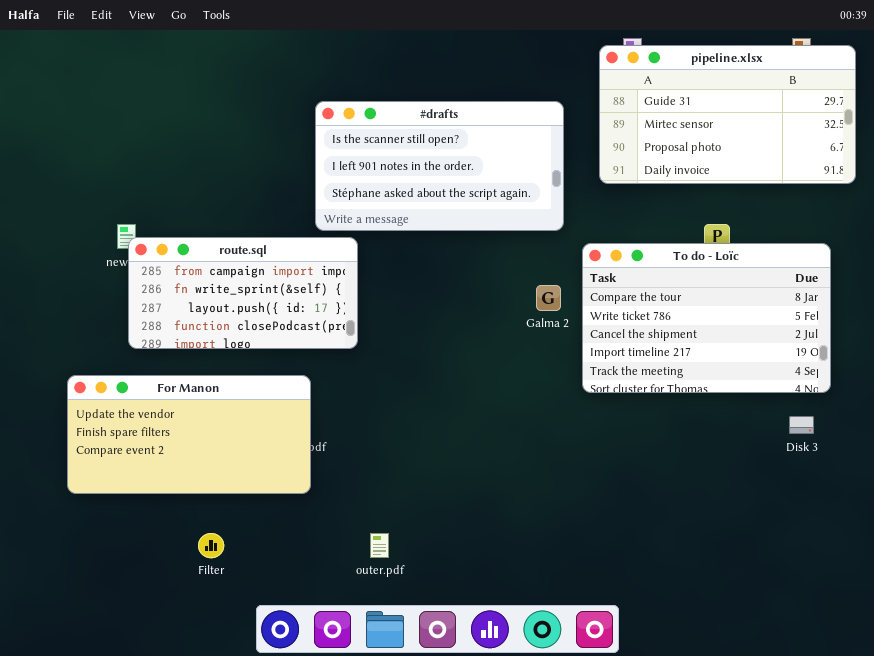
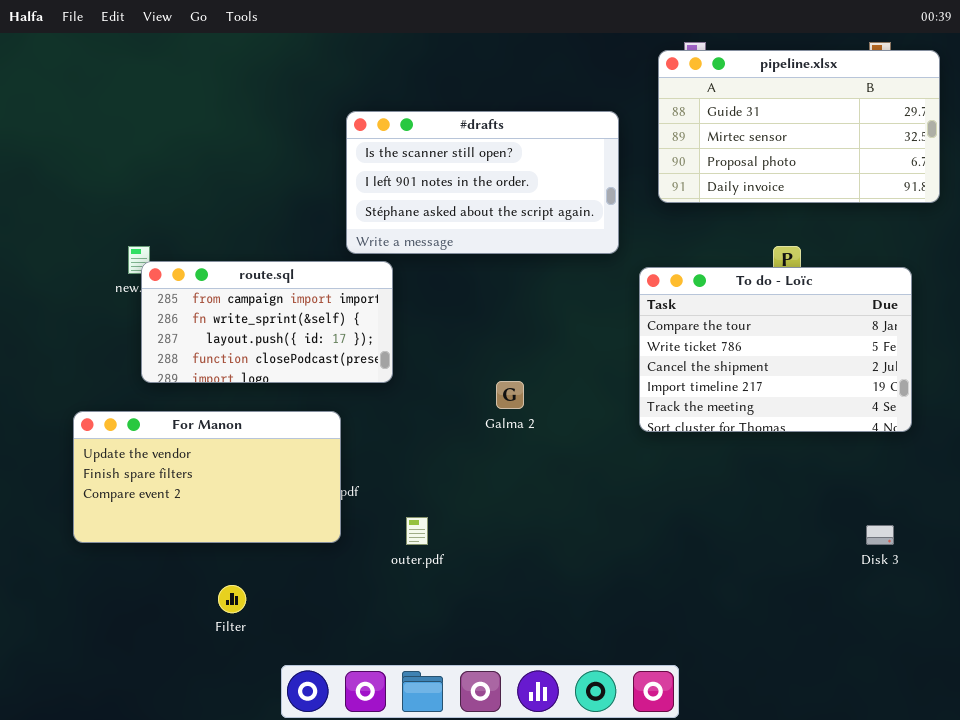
Galma 2: [536,285,561,311] -> [496,381,524,409], moved
Disk 3: [789,416,814,434] -> [866,525,894,545], moved
outer.pdf: [370,533,389,558] -> [406,517,428,545], moved

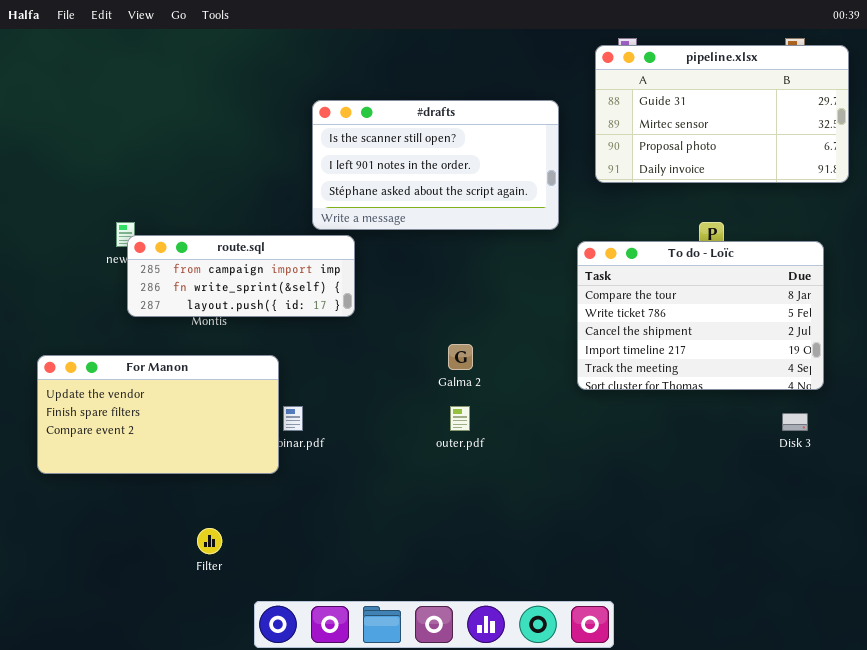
route.sql: [141,261,393,383] -> [127,235,355,317], resized
For Manon: [73,411,341,543] -> [37,355,279,474], moved
outer.pdf: [406,517,428,545] -> [450,406,470,431], moved
Disk 3: [866,525,894,545] -> [782,413,808,431], moved

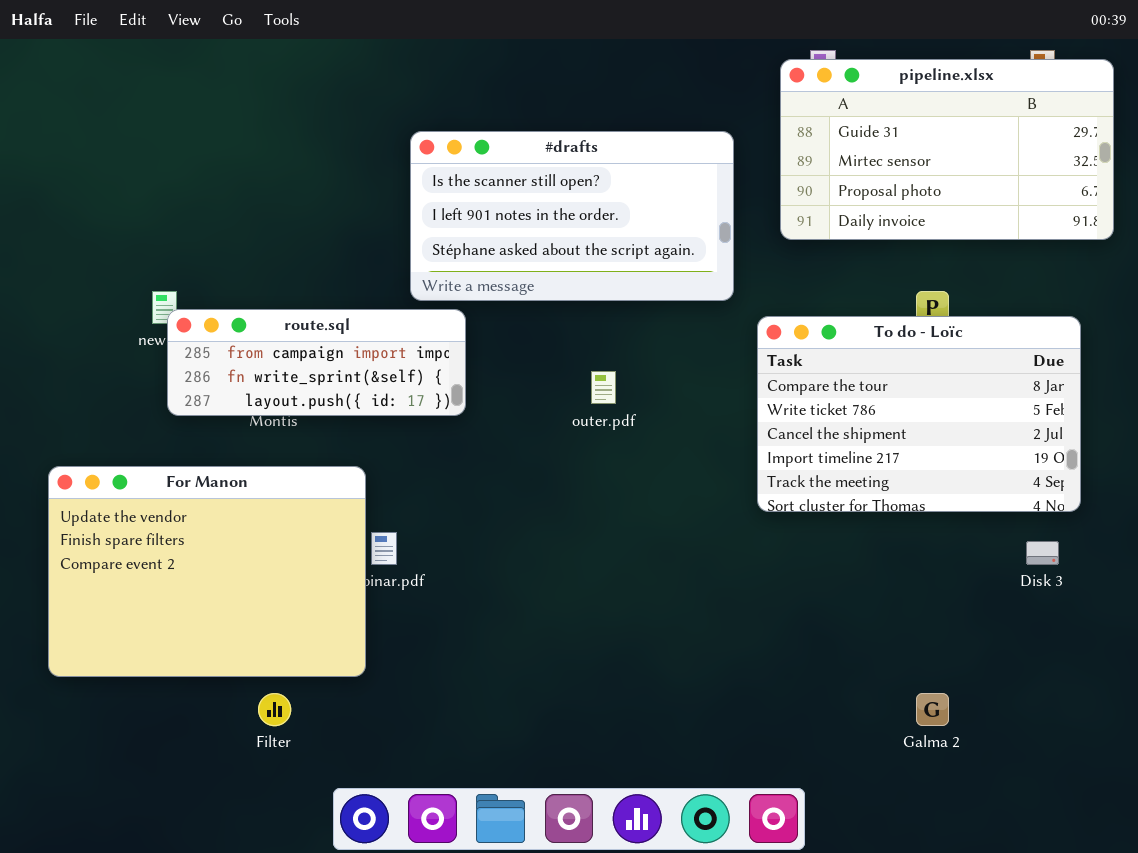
Galma 2: [448,344,473,370] -> [916,693,949,726], moved
For Manon: [37,355,279,474] -> [48,466,366,677], resized
outer.pdf: [450,406,470,431] -> [591,371,616,404], moved

